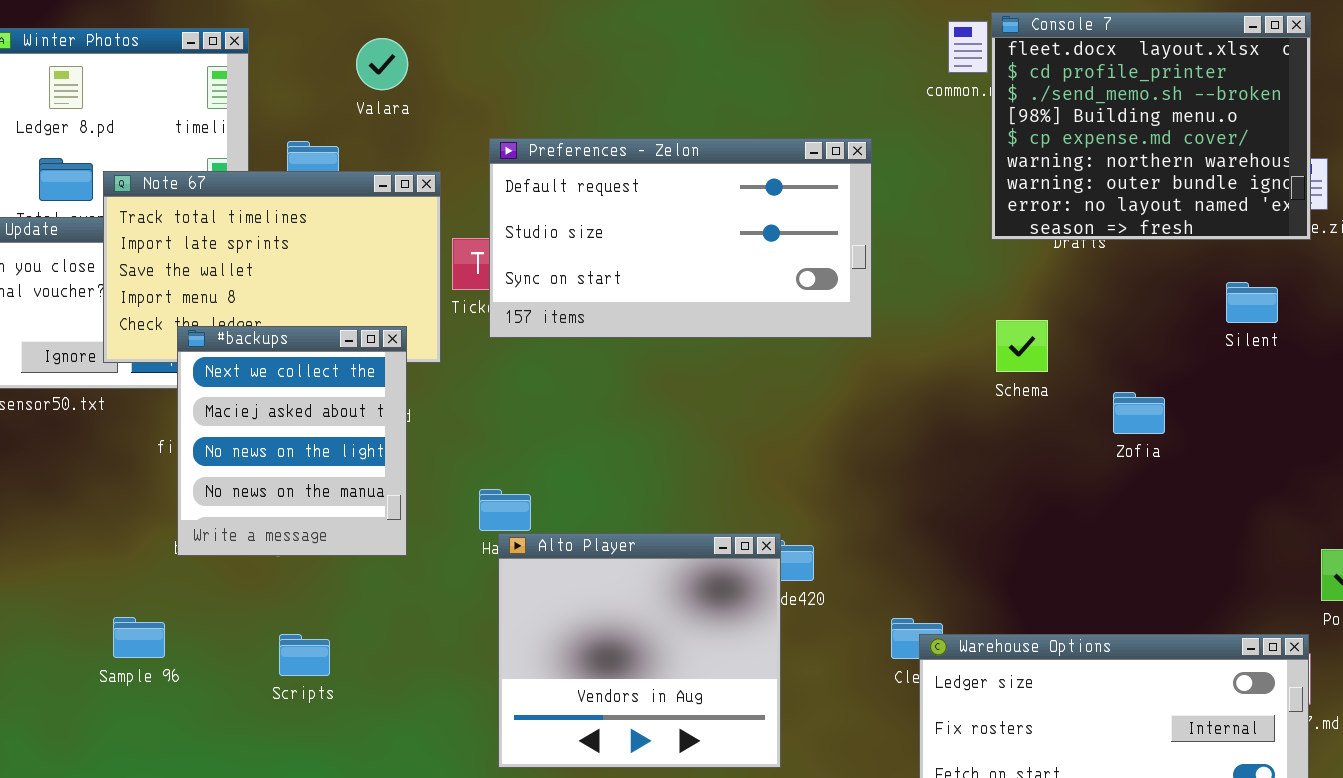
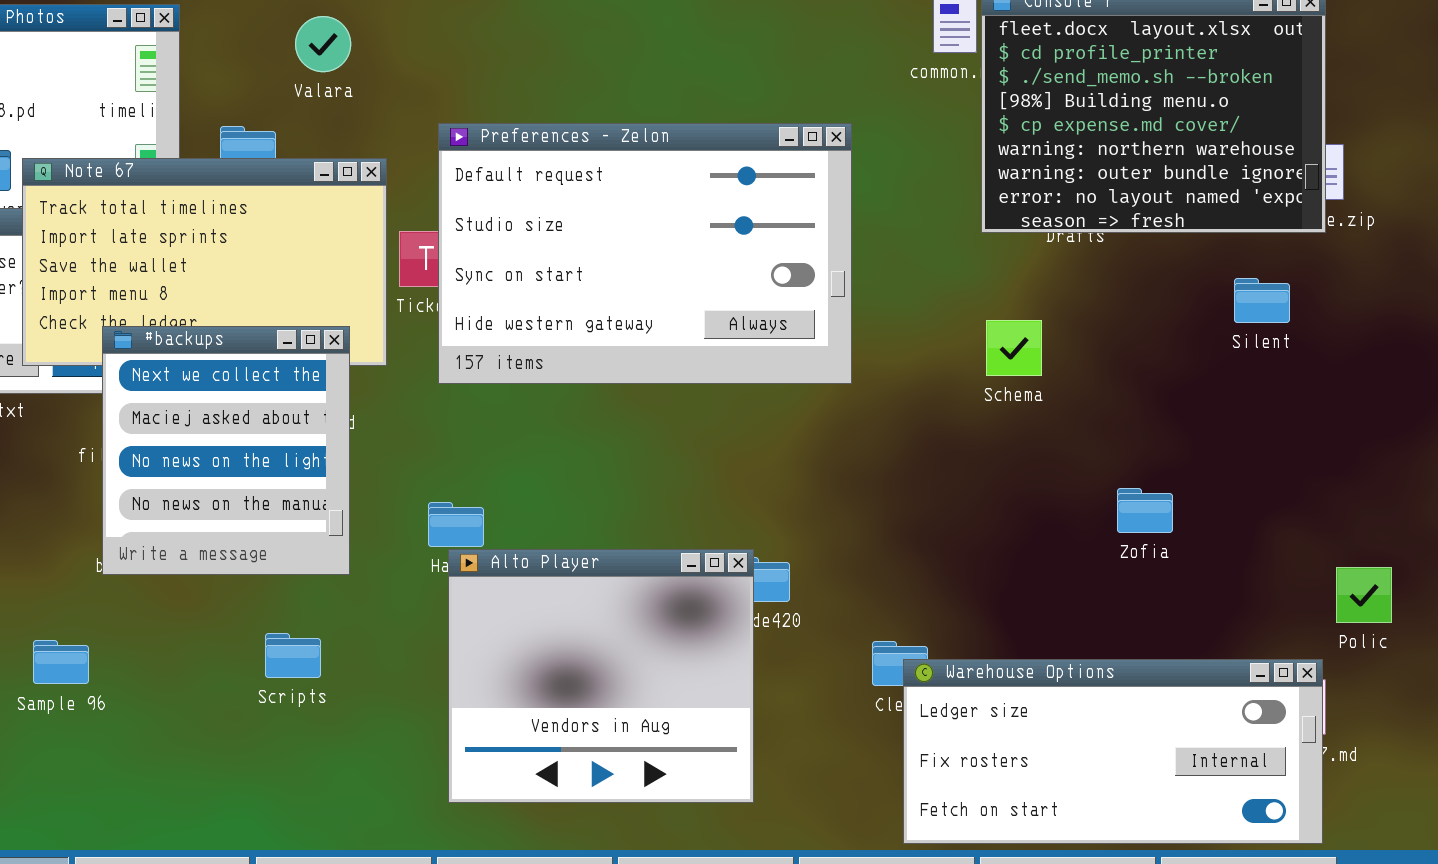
Preferences - Zelon: [489,138,872,338] -> [438,123,852,384], resized
Zofia: [1113,392,1165,434] -> [1117,488,1173,533], moved
Scripts: [279,634,330,676] -> [265,633,321,678], moved

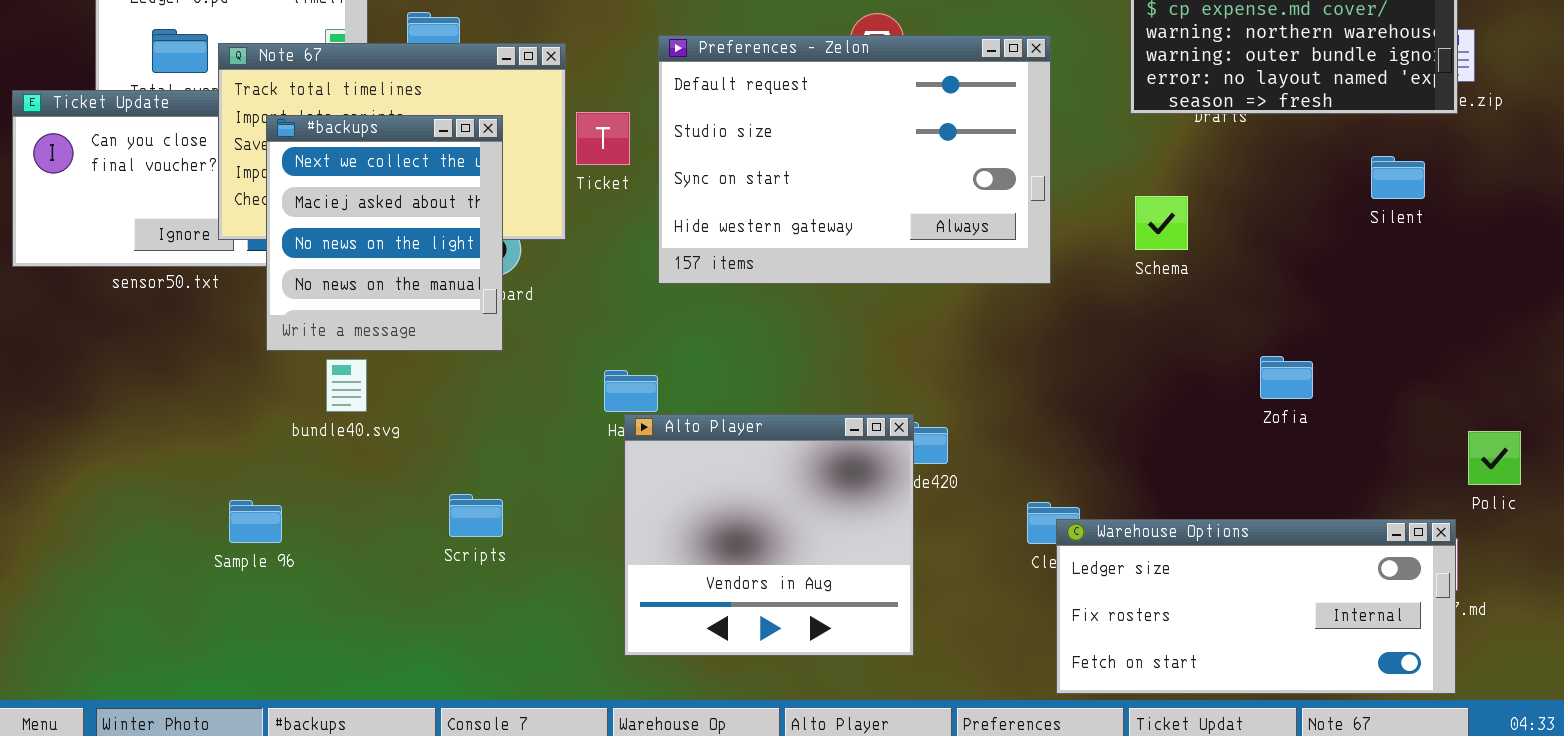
Preferences - Zelon: [438,123,852,384] -> [658,35,1051,284], moved
#backups: [102,326,350,575] -> [266,115,503,351], moved

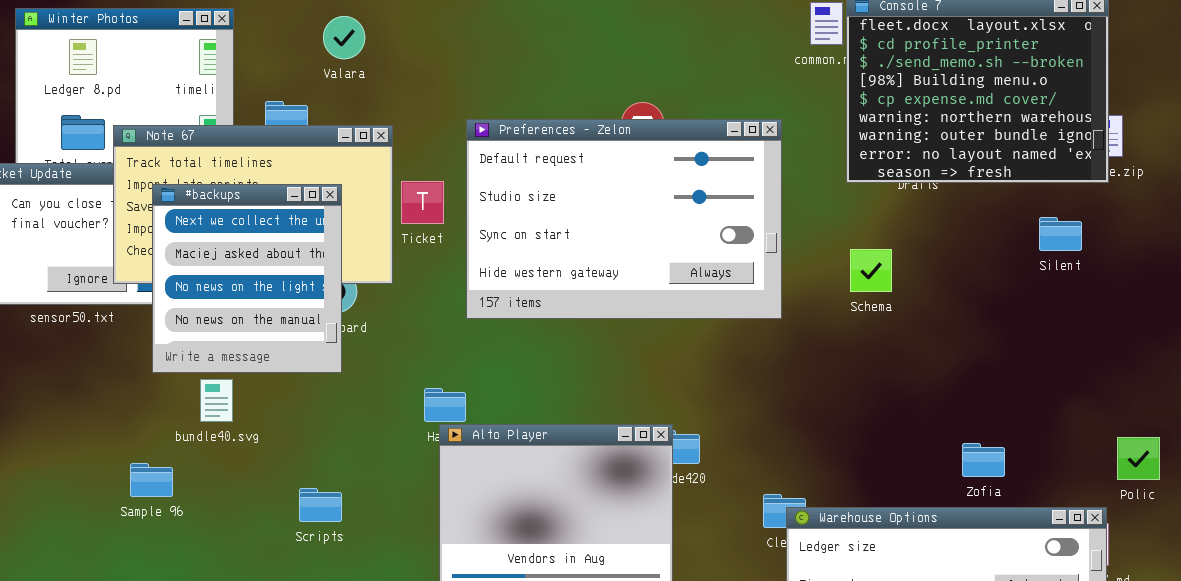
Zofia: [1260,356,1313,399] -> [962,443,1005,477], moved
Sample 96: [229,500,282,543] -> [130,463,173,497], moved

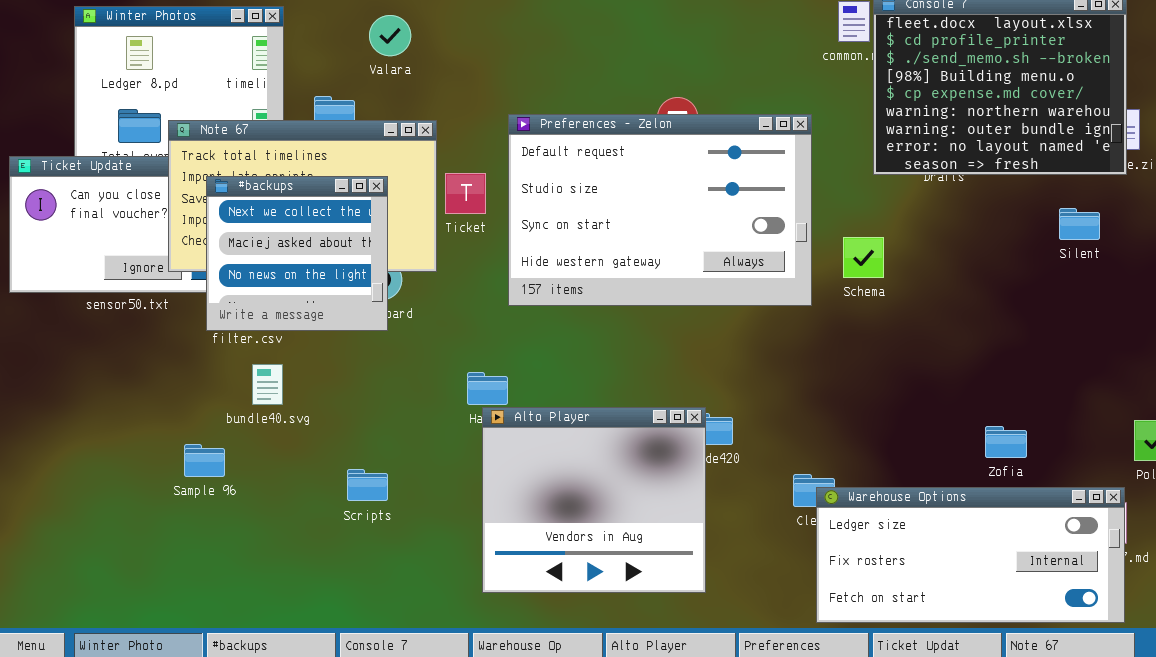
#backups: [152,184,342,373] -> [206,176,388,331], resized
Schema: [850,249,892,292] -> [843,237,884,278], moved

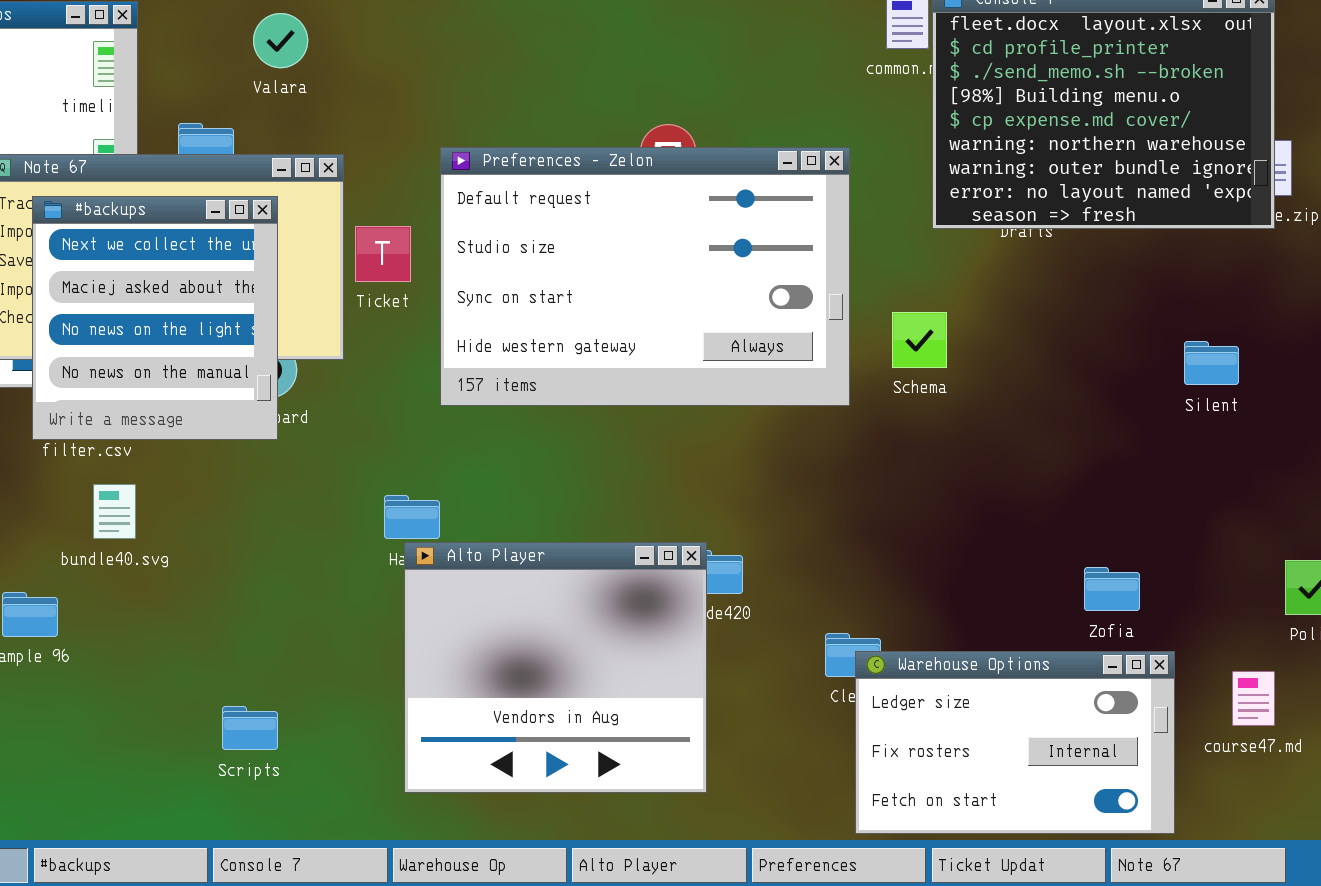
#backups: [206,176,388,331] -> [32,196,278,440], resized
Silent: [1059,208,1100,240] -> [1184,341,1239,385], moved
Scripts: [347,469,388,501] -> [222,706,278,750], moved
Warehouse Options: [816,487,1125,623] -> [855,651,1175,834], resized

